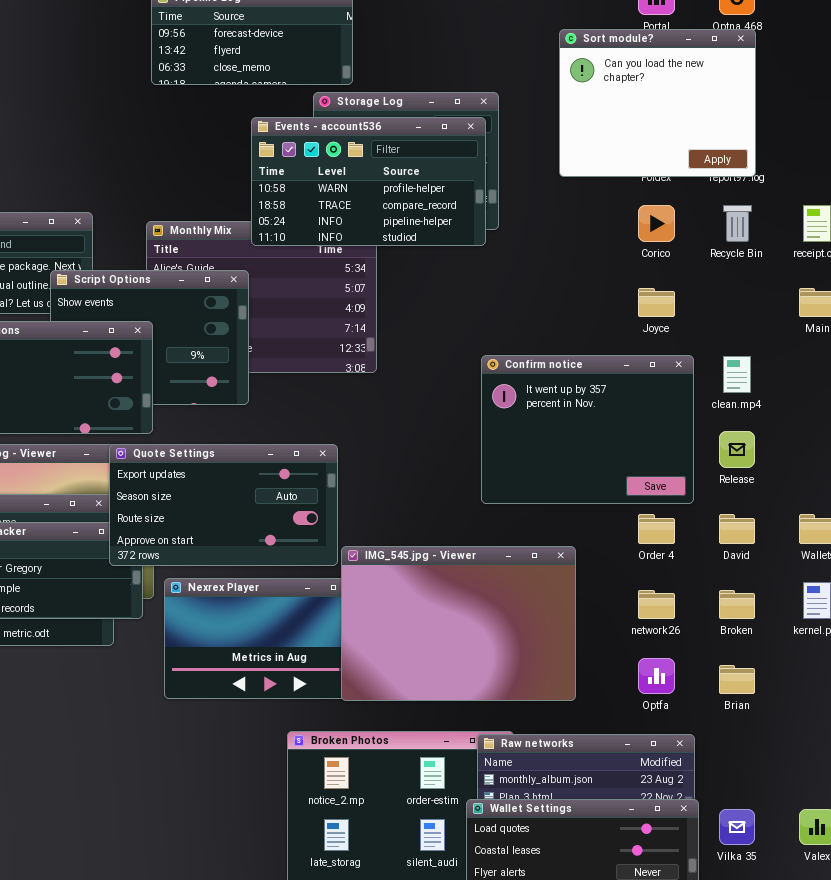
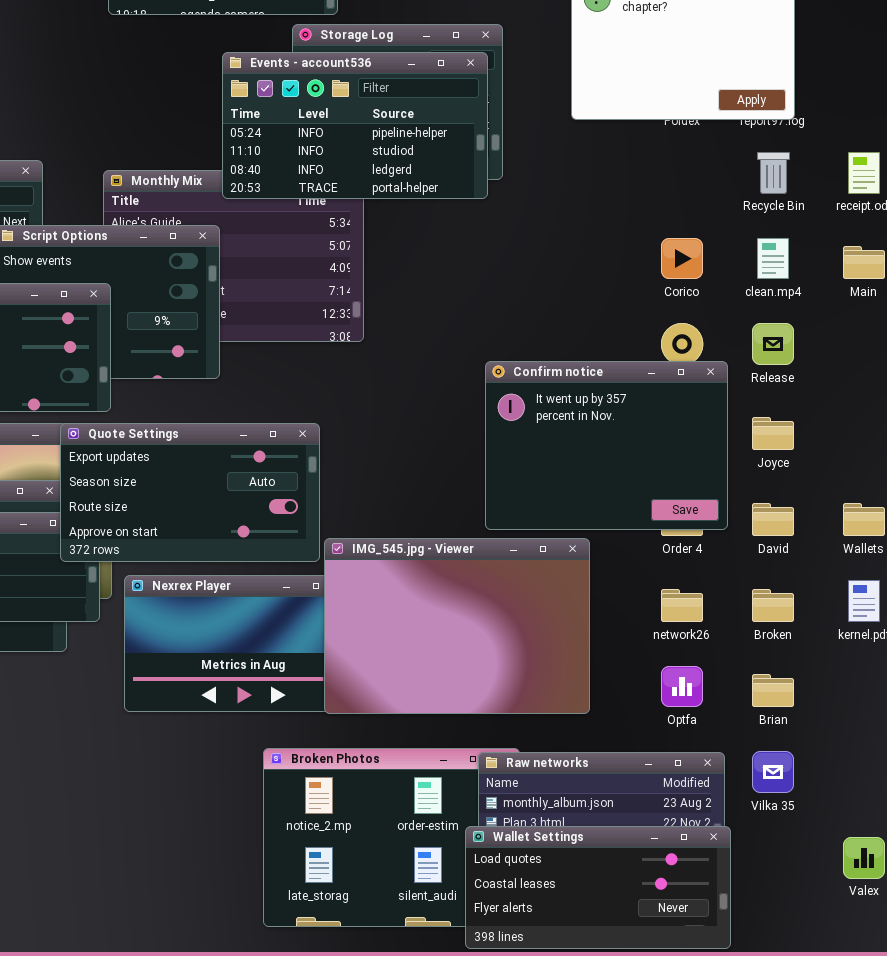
Events - account536: [251,117,486,246] -> [222,52,488,199], scrolled down 2 rows
Corico: [638,205,675,242] -> [661,238,703,279], moved
Joyce: [638,288,675,317] -> [752,417,794,450], moved
Confirm notice: [481,355,694,504] -> [485,361,728,530], moved
clean.mp4: [723,356,751,393] -> [757,238,789,279], moved
Release: [719,431,755,468] -> [752,323,794,365], moved
Vilka 35: [719,809,755,845] -> [752,751,794,793], moved

